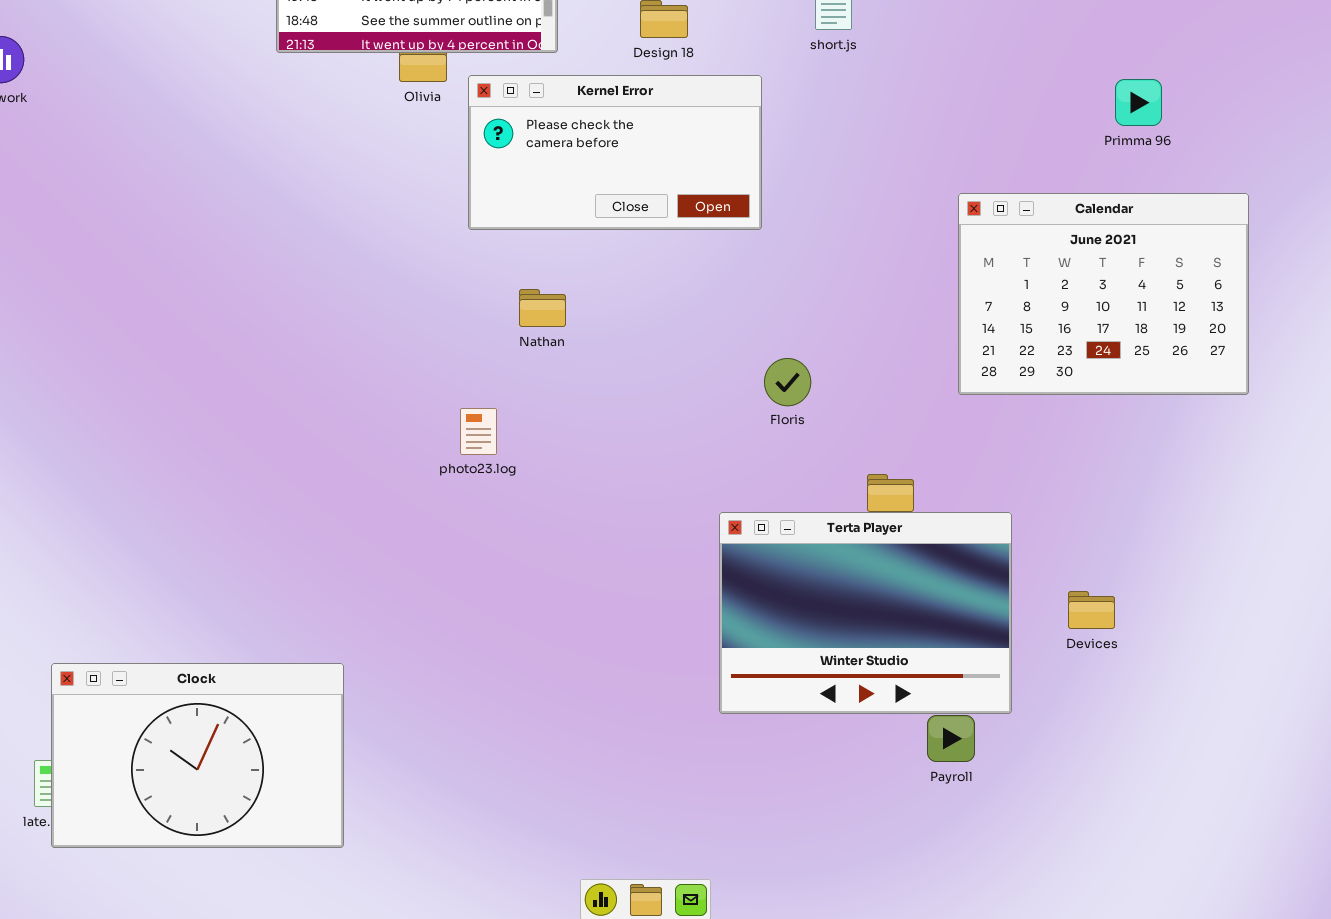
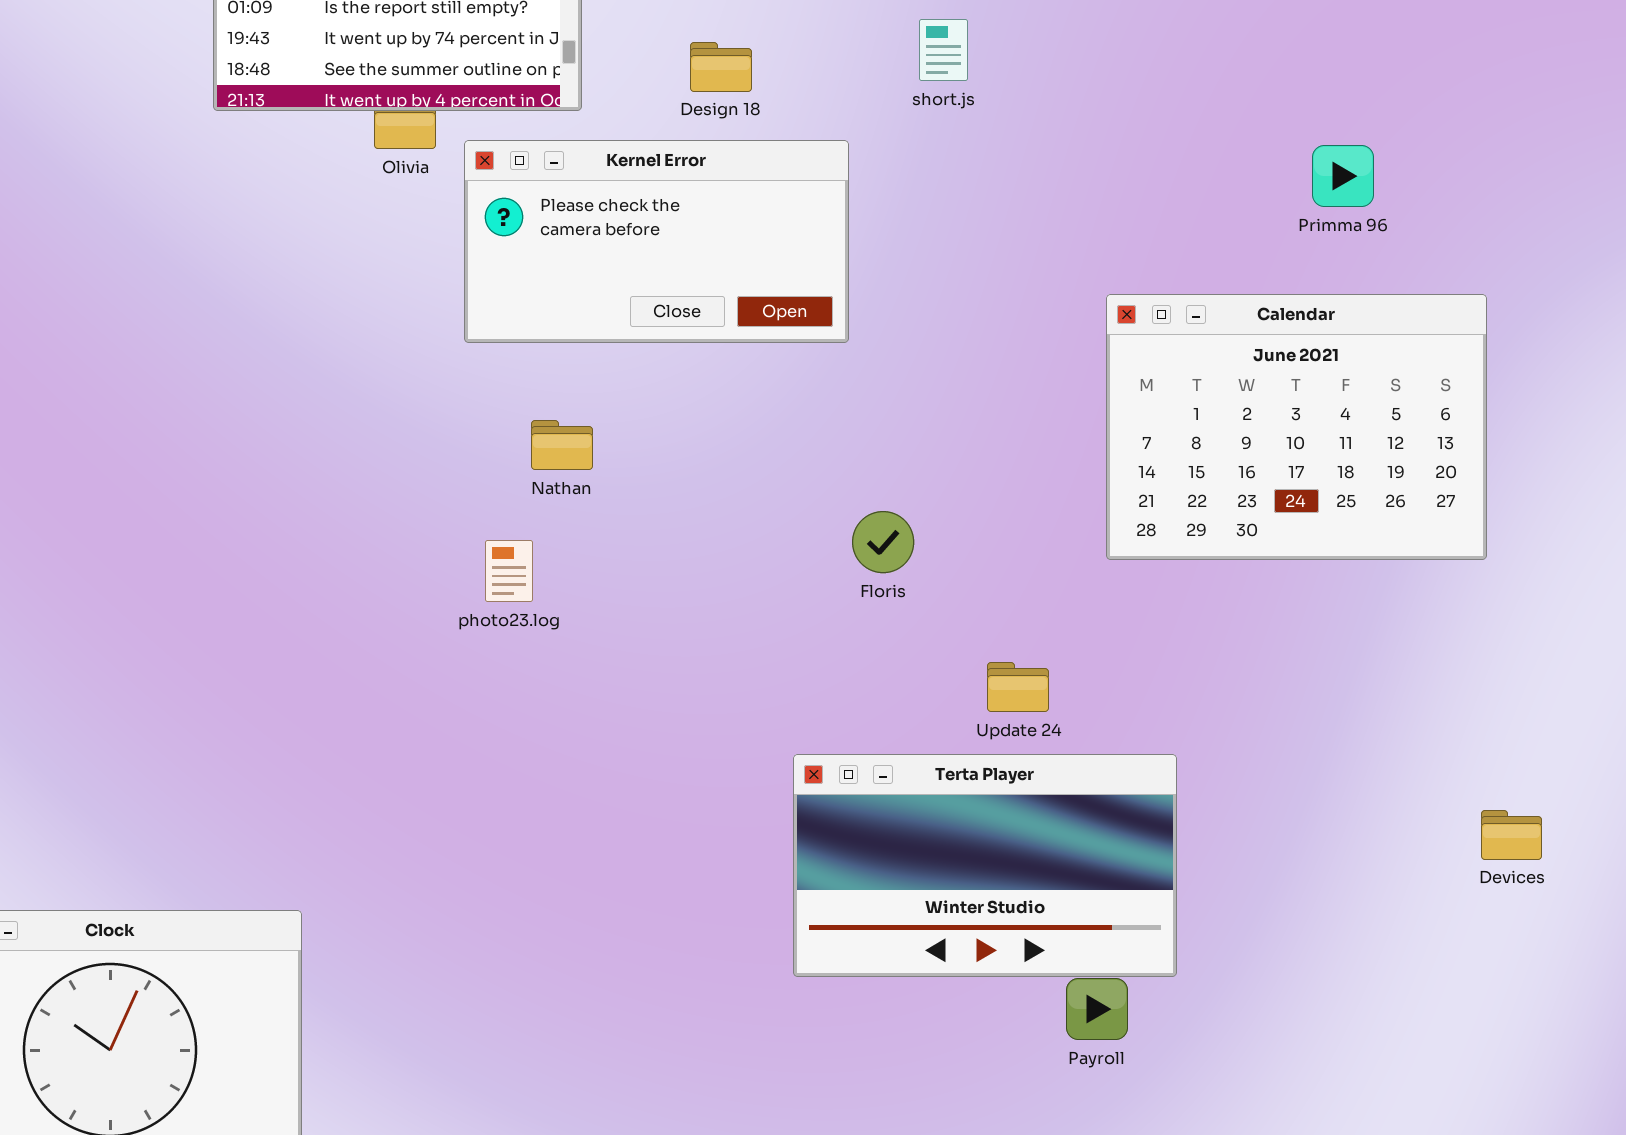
photo23.log: [460,408,497,455] -> [485,540,533,602], moved
Terta Player: [719,512,1012,714] -> [793,754,1177,977], resized
Devices: [1068,591,1115,629] -> [1481,810,1542,860], moved

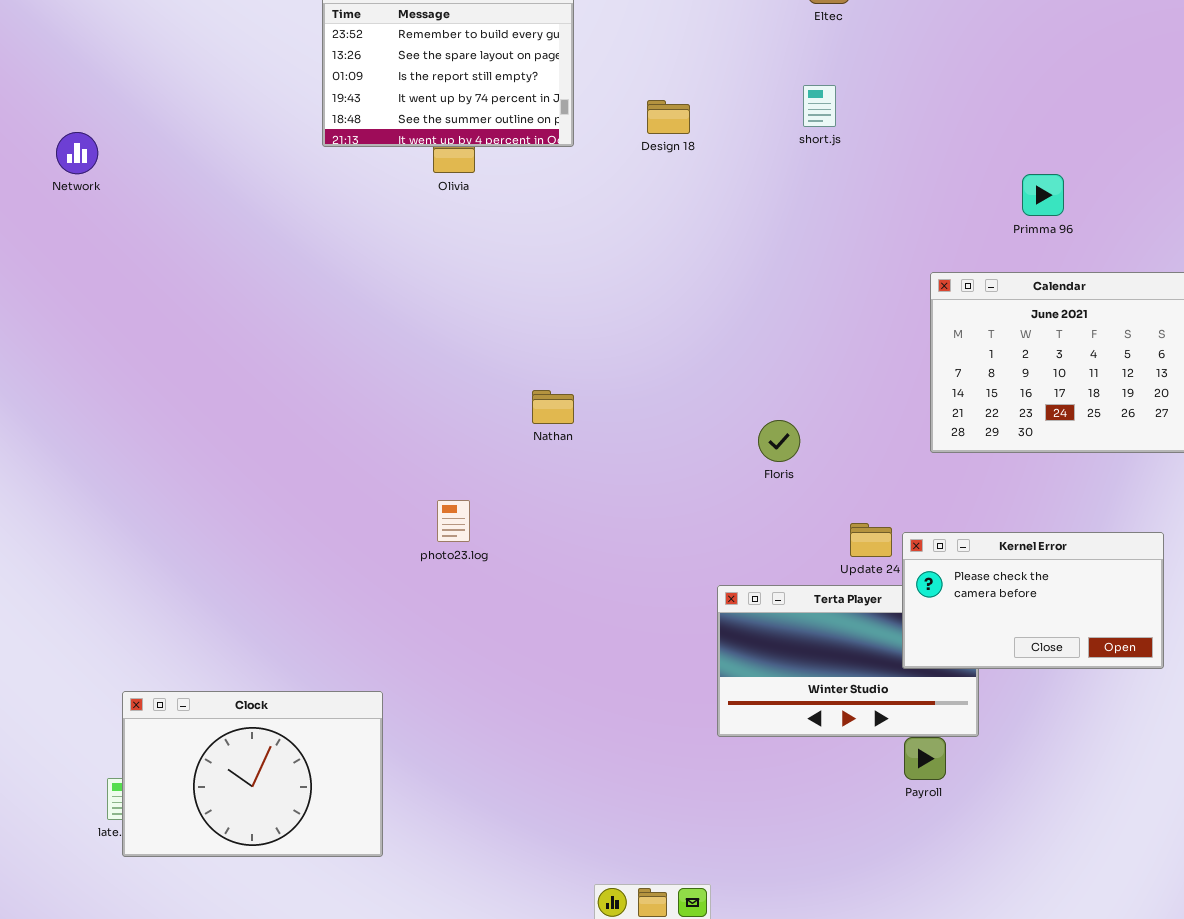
Kernel Error: [464,140,849,343] -> [902,532,1164,669], moved
Primma 96: [1312,145,1374,207] -> [1022,174,1064,216], moved
Nathan: [531,420,593,470] -> [532,390,574,424], moved
photo23.log: [485,540,533,602] -> [437,500,470,542], moved

